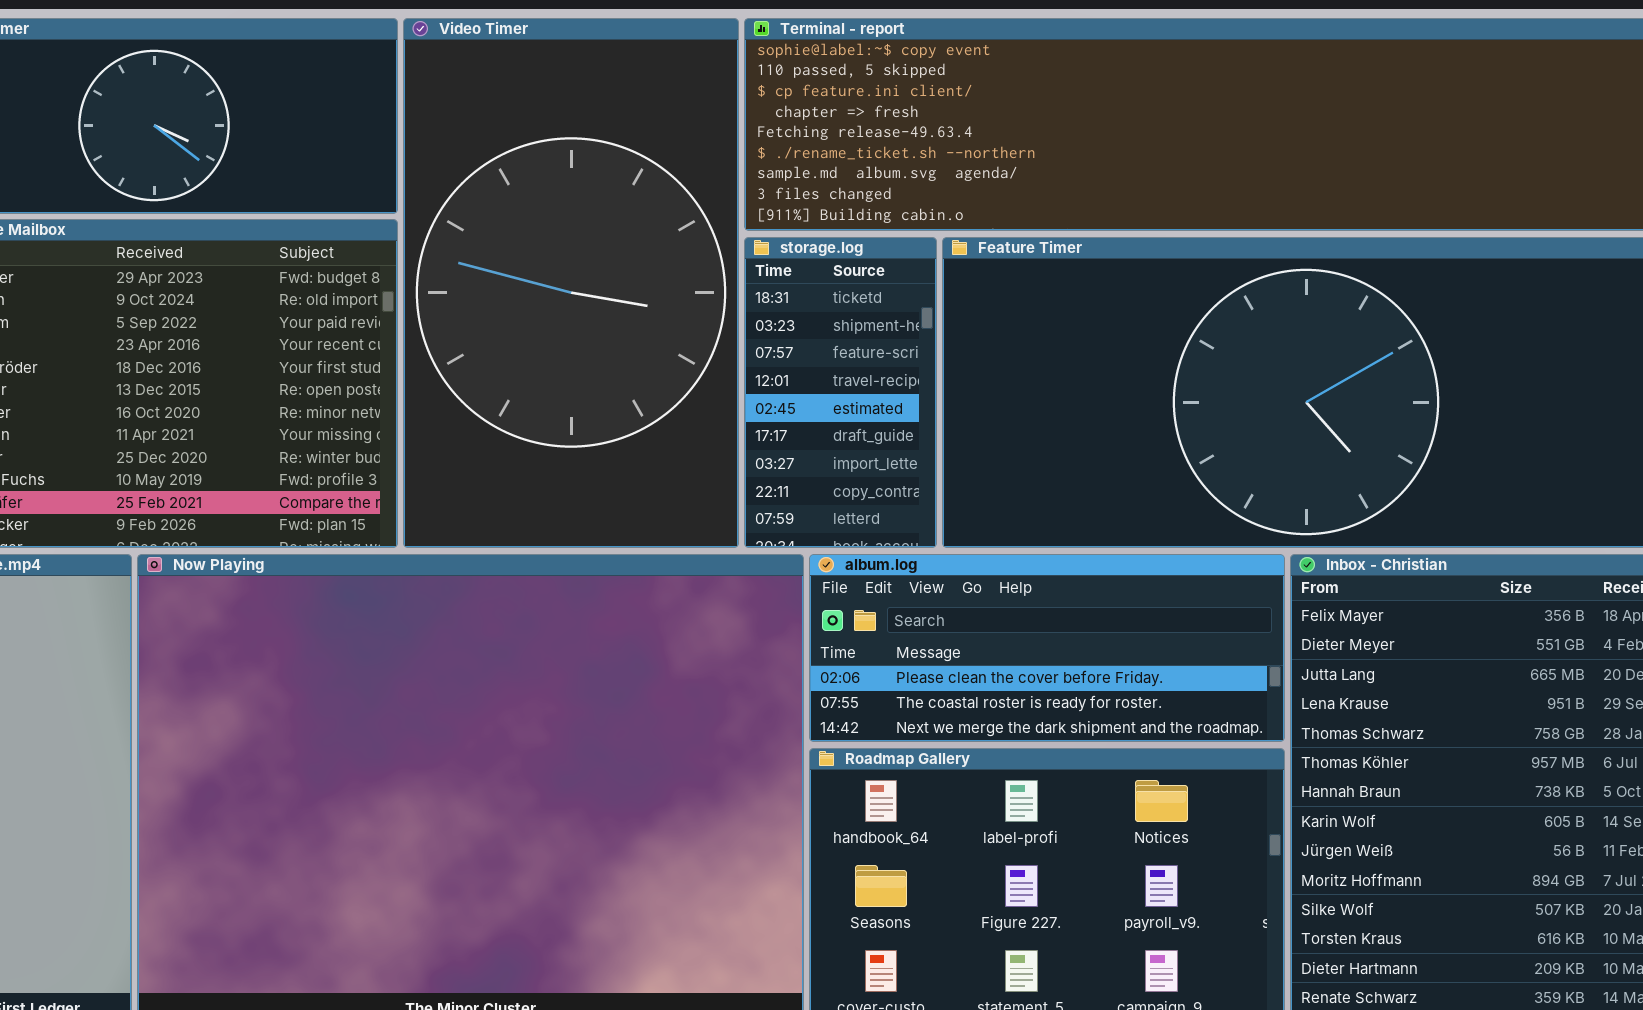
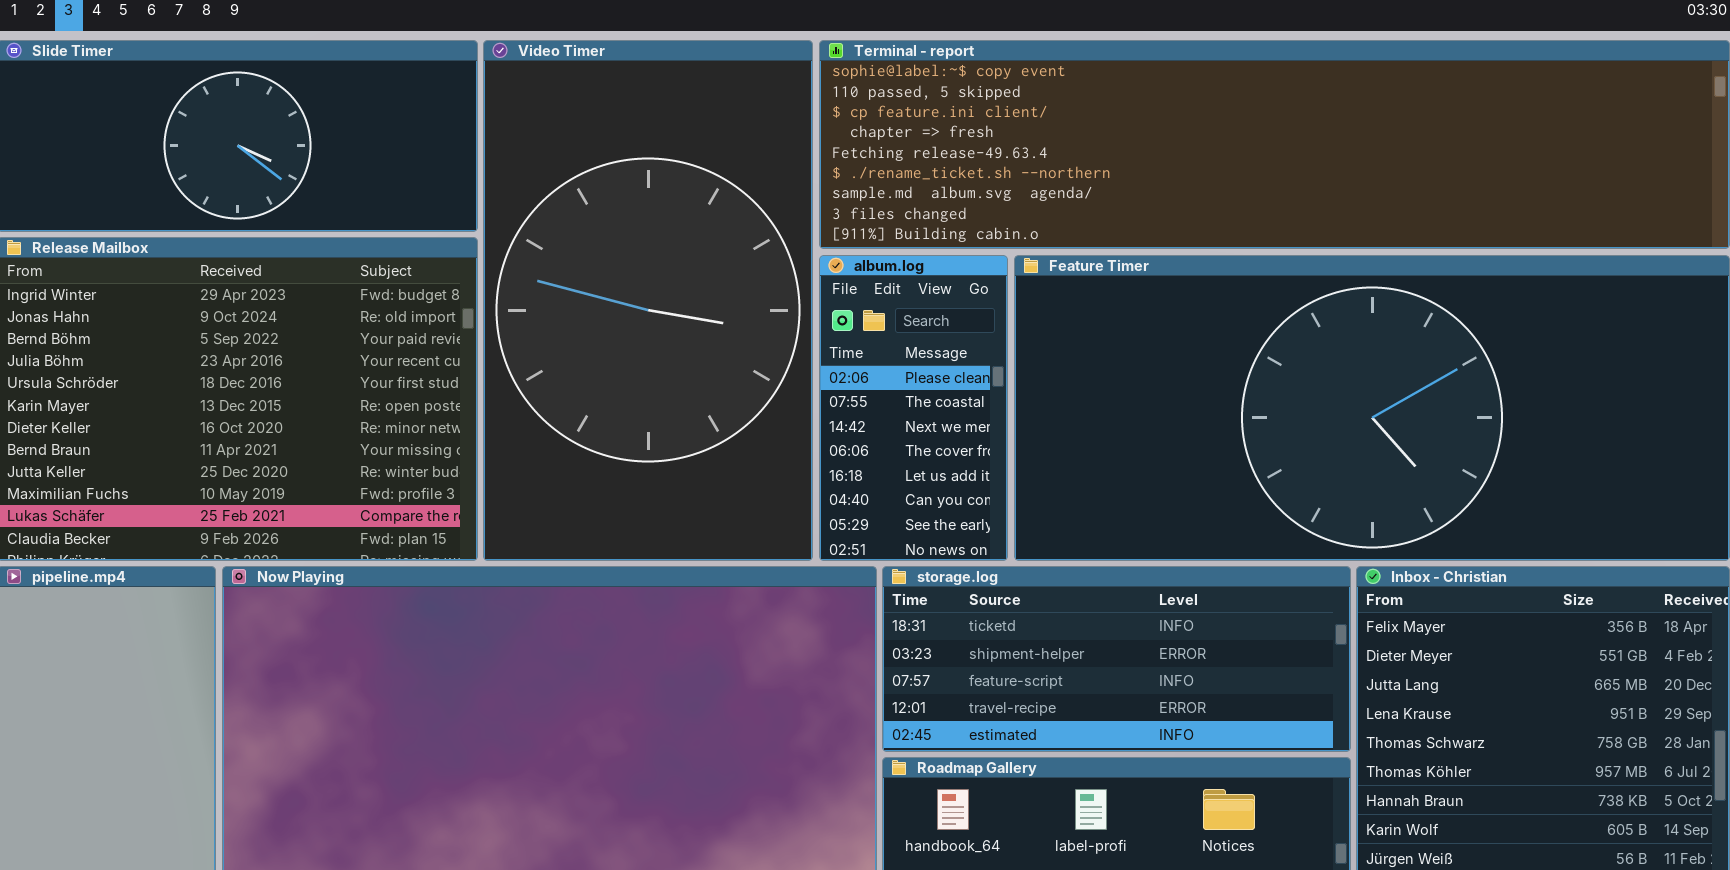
storage.log: [744,237,937,548] -> [882,566,1351,752], moved, resized
album.log: [809,554,1285,742] -> [819,255,1008,561], moved, resized

